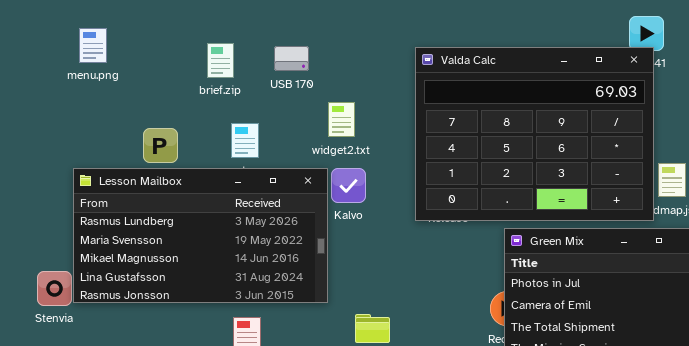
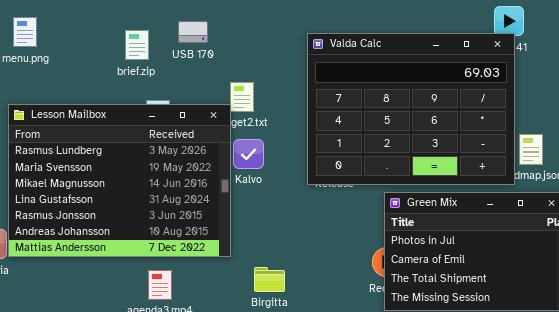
USB 170: [274,46,309,71] -> [178,21,208,43], moved
Lesson Mailbox: [73,168,328,303] -> [8,104,231,257], resized

